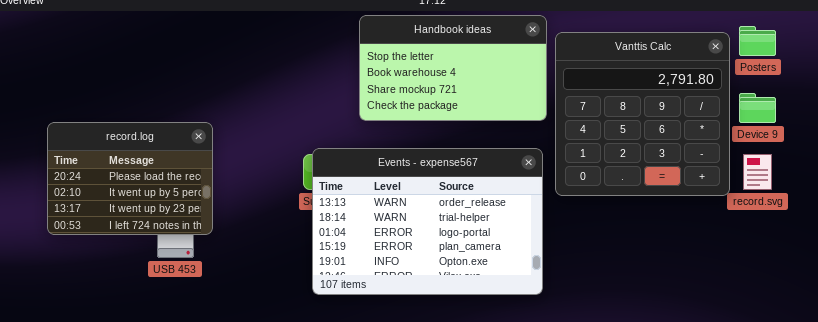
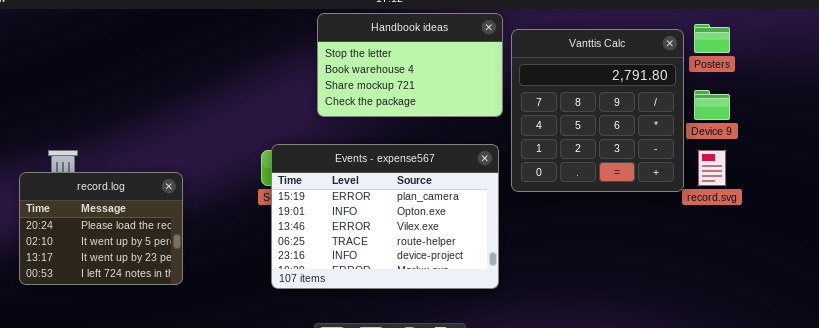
record.log: [47,122,213,235] -> [19,172,183,285], moved
Events - expense567: [312,148,543,295] -> [271,144,499,289], scrolled down 3 rows

